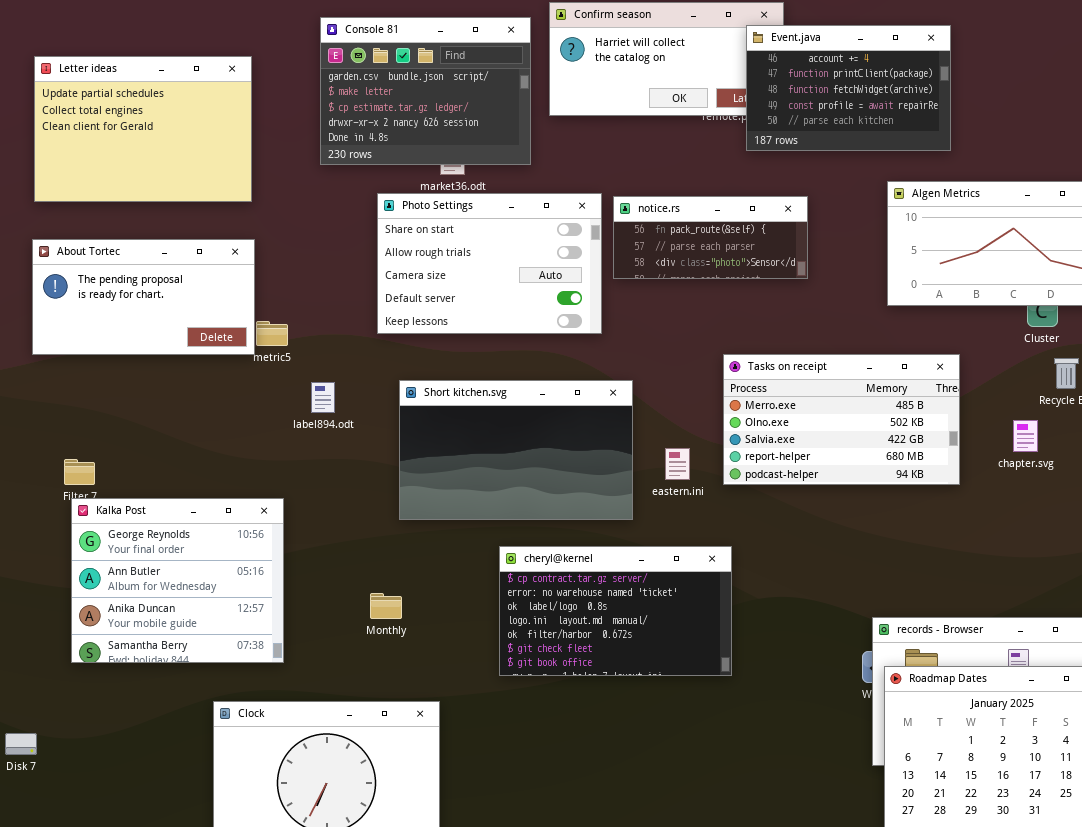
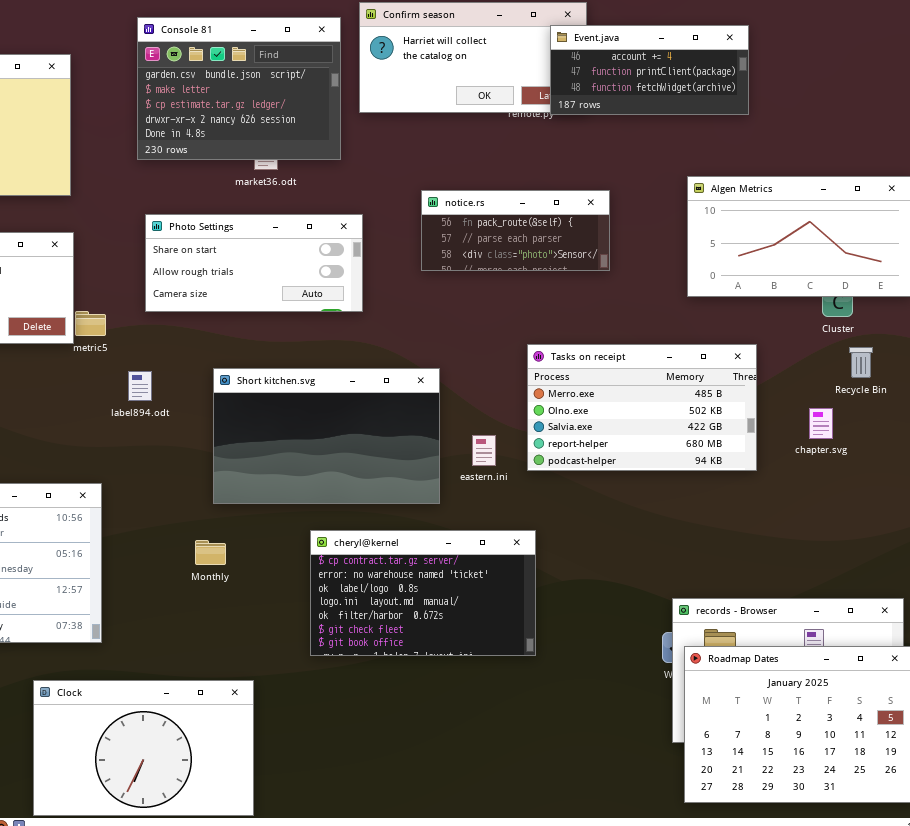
Event.java: [746,25,951,151] -> [550,25,749,115], resized
Photo Settings: [377,193,602,334] -> [145,214,363,312], moved, resized
Monthly: [370,593,402,619] -> [195,540,226,565], moved

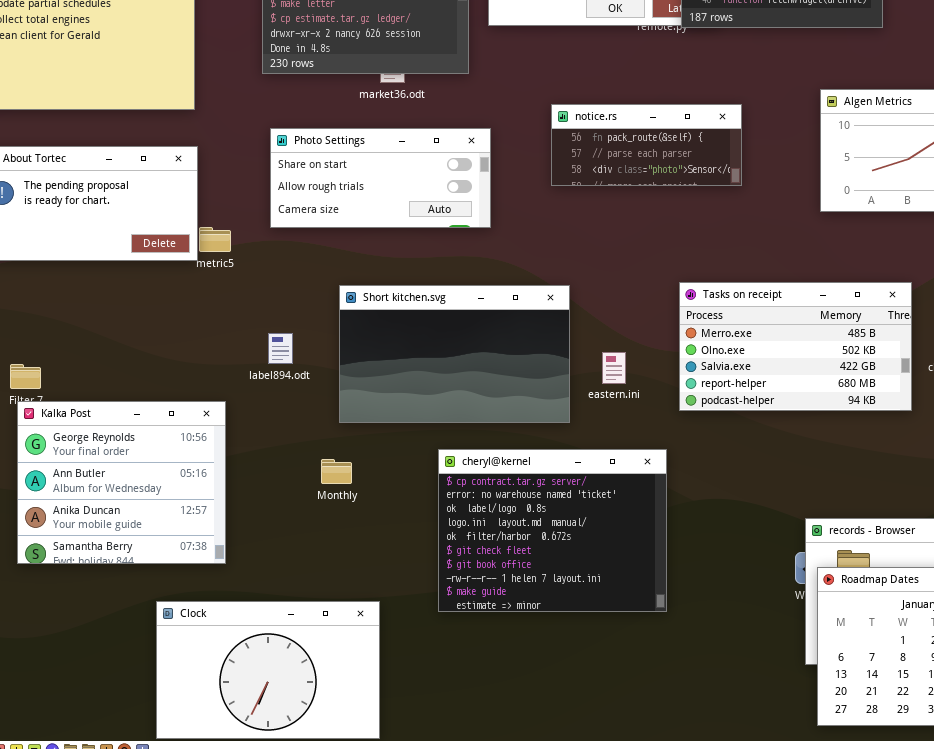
Tasks on receipt: [527,344,757,471] -> [679,282,912,411], moved
label894.odt: [128,371,152,401] -> [268,333,293,364], moved
cheryl@kernel: [310,530,536,656] -> [438,449,667,612], resized

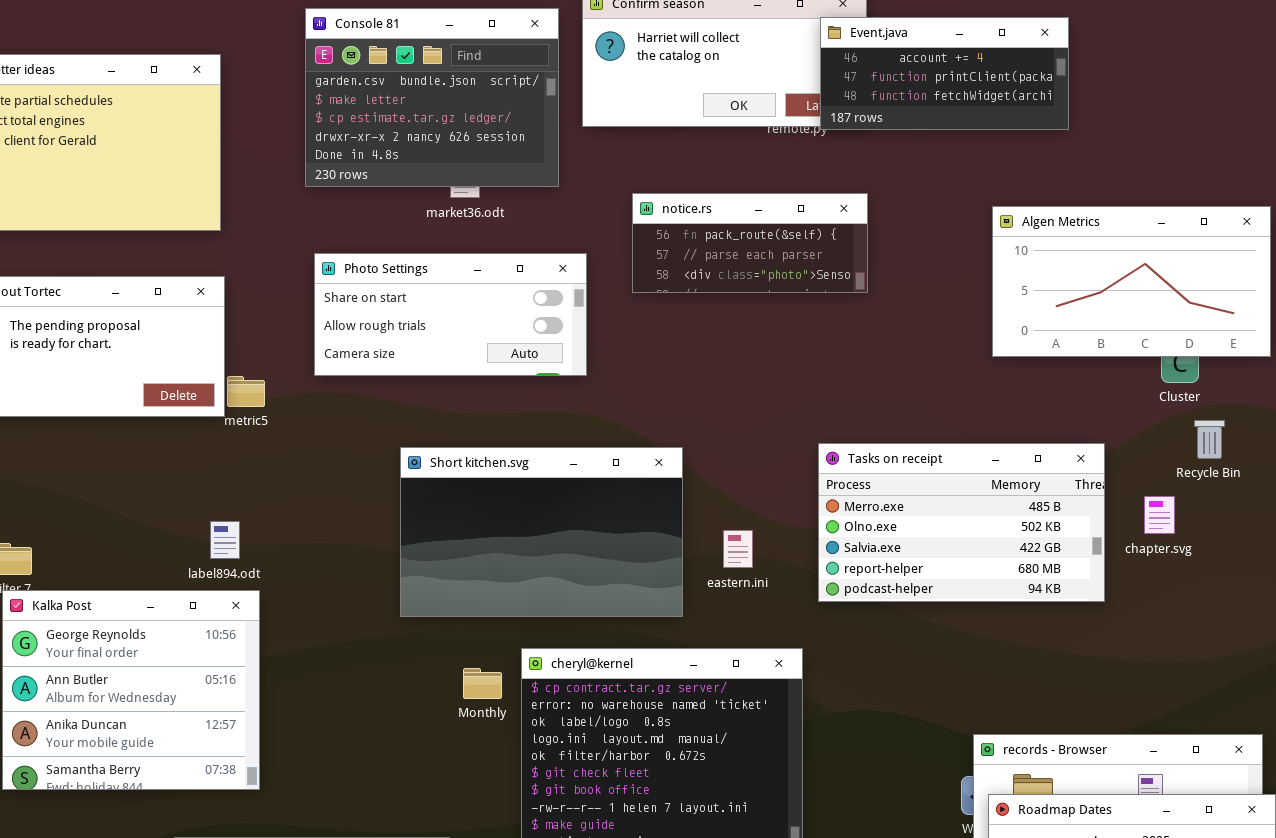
notice.rs: [551,104,742,186] -> [632,193,868,293], moved
label894.odt: [268,333,293,364] -> [210,521,240,559], moved
Monthly: [321,459,352,484] -> [463,668,502,699], moved

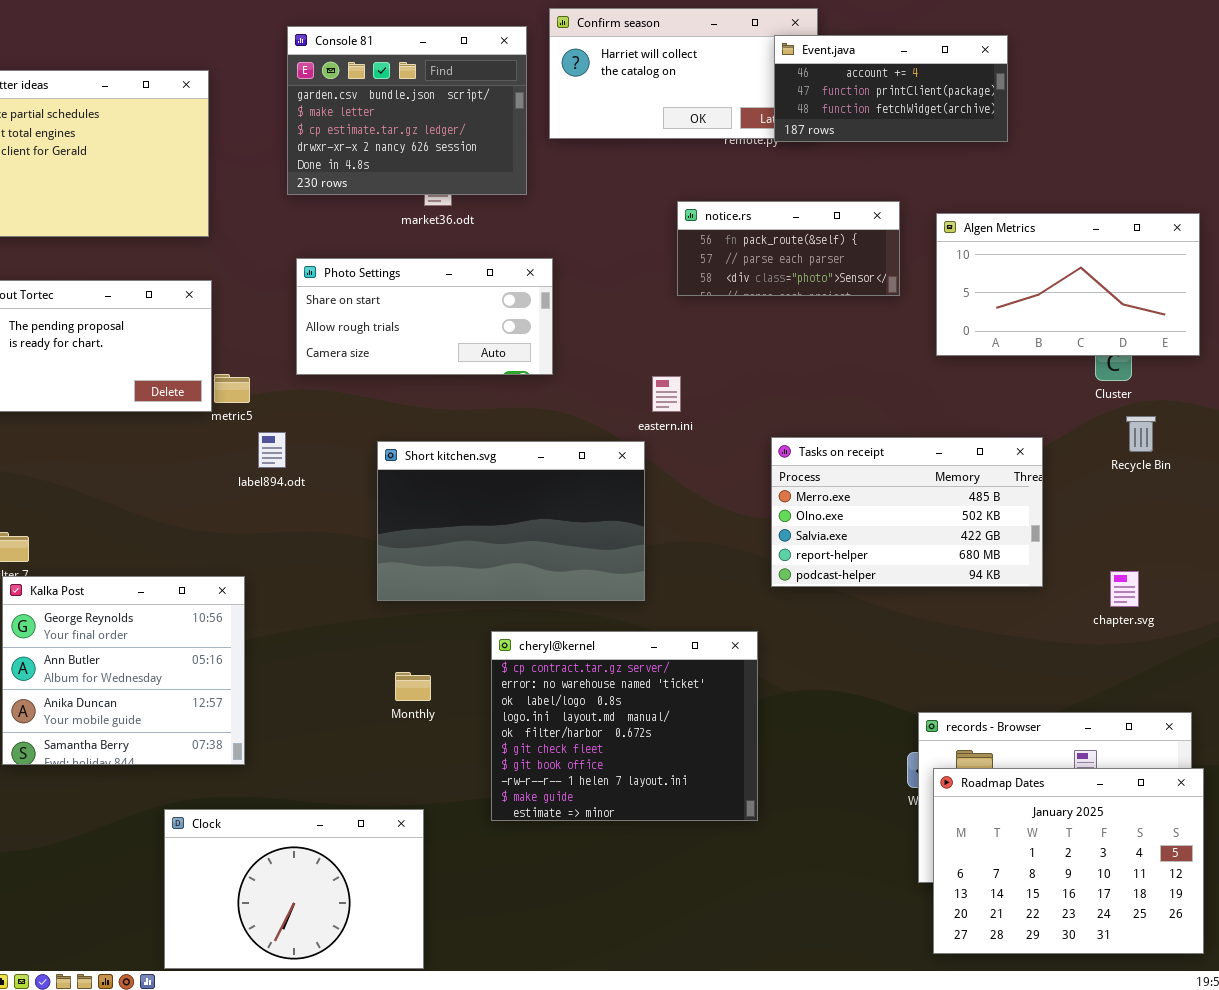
notice.rs: [632,193,868,293] -> [677,201,900,296], moved
chapter.svg: [1144,496,1175,534] -> [1110,571,1139,607], moved
label894.odt: [210,521,240,559] -> [258,432,286,468], moved
eastern.ini: [723,530,753,568] -> [652,376,681,412], moved
Monthly: [463,668,502,699] -> [395,672,431,701], moved

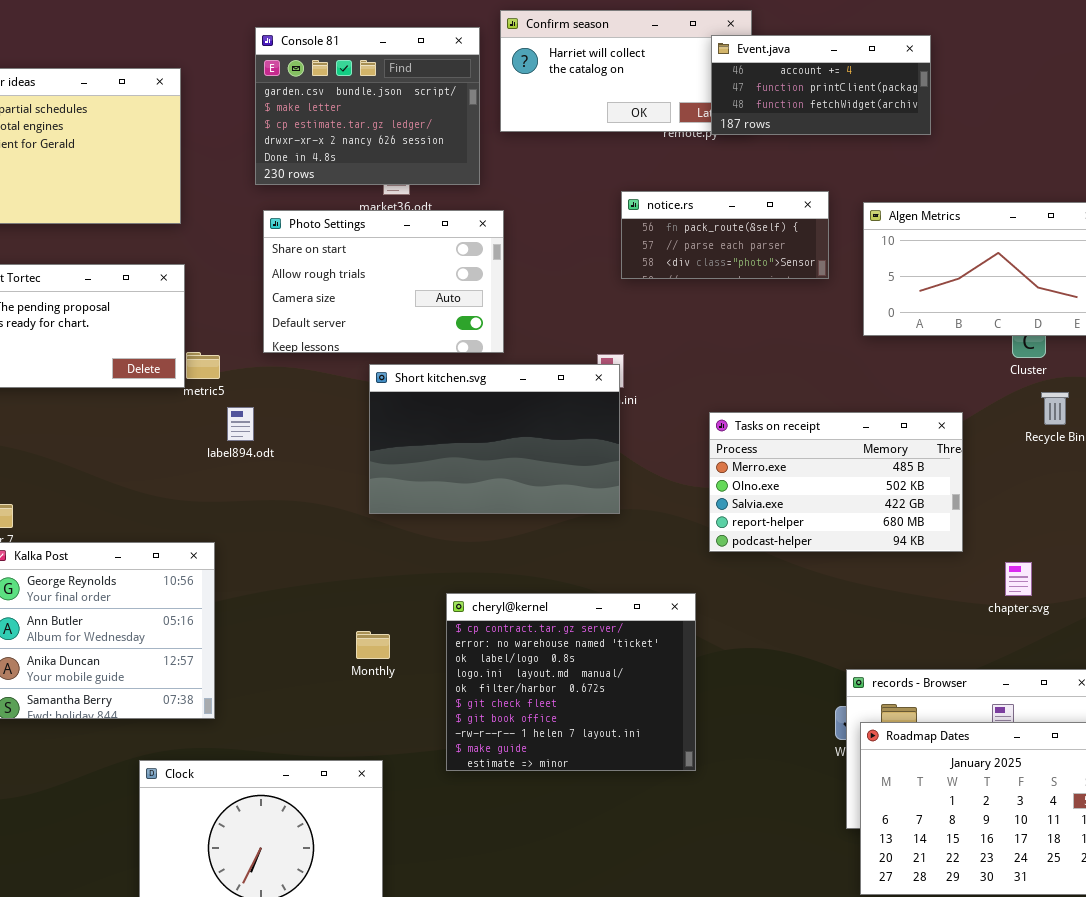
Photo Settings: [296,258,553,375] -> [263,210,504,353], resized
Short kitchen.svg: [377,441,645,601] -> [369,364,620,514], moved
chapter.svg: [1110,571,1139,607] -> [1005,562,1032,596], moved

